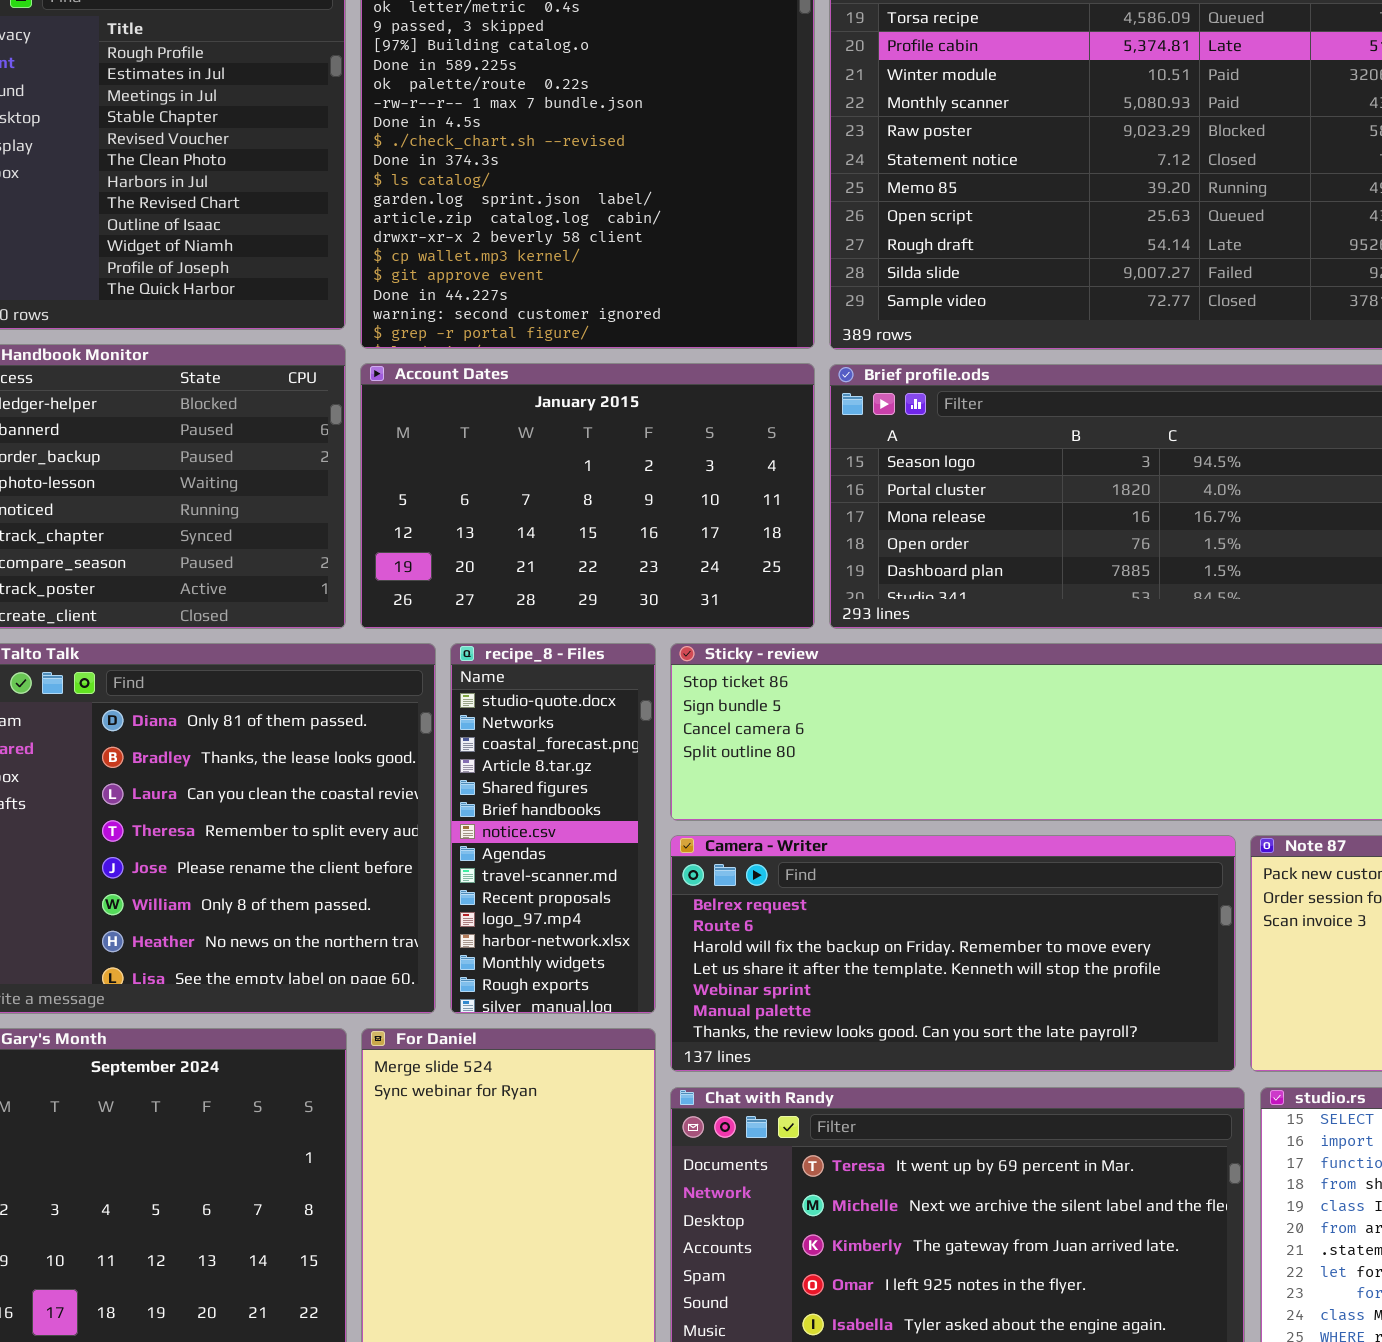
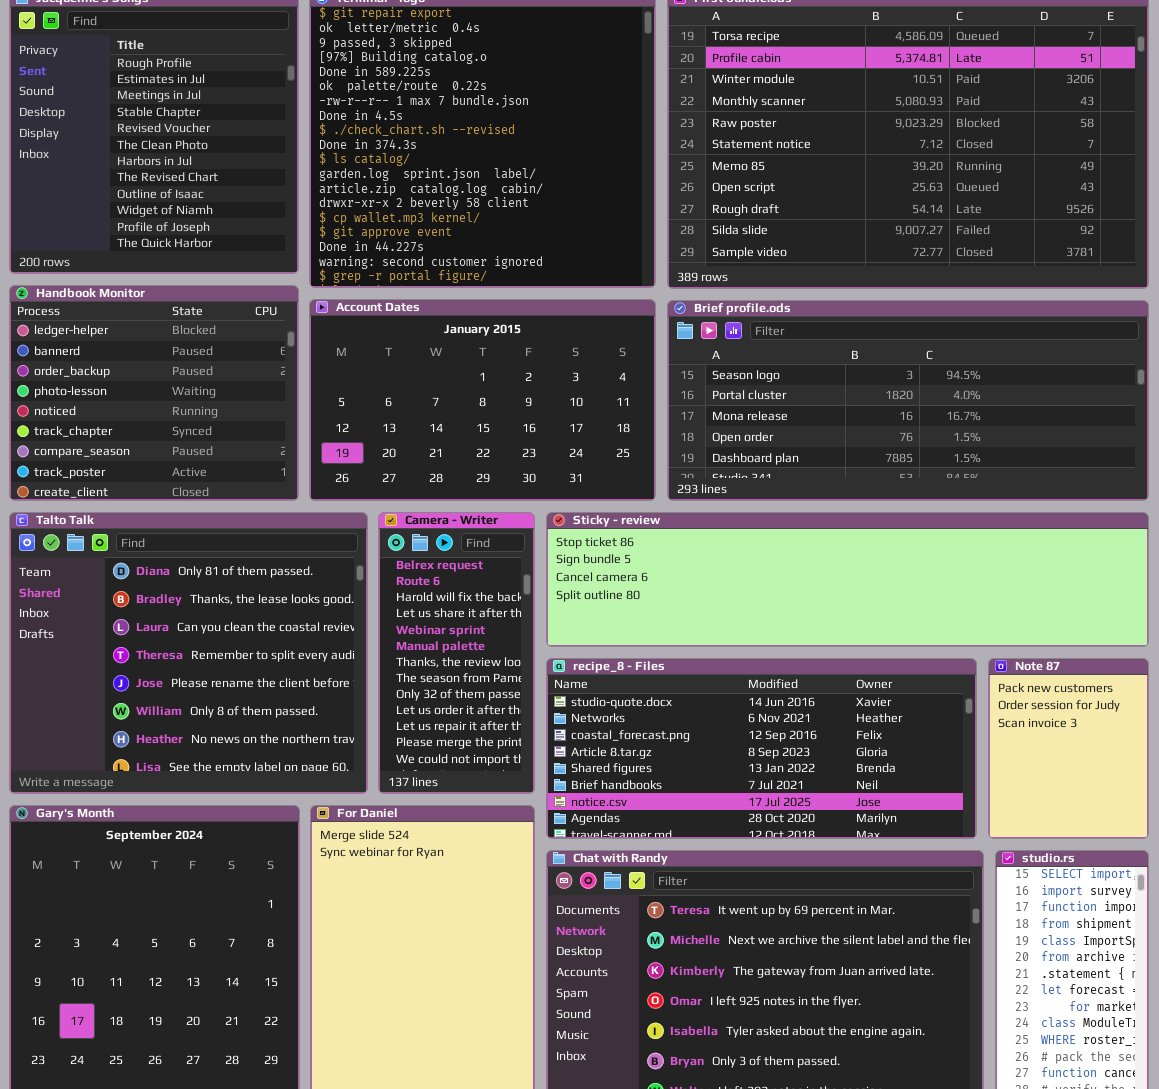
recipe_8 - Files: [450,643,656,1014] -> [546,658,977,839], moved, resized
Camera - Writer: [670,835,1236,1072] -> [378,512,535,794], moved, resized

